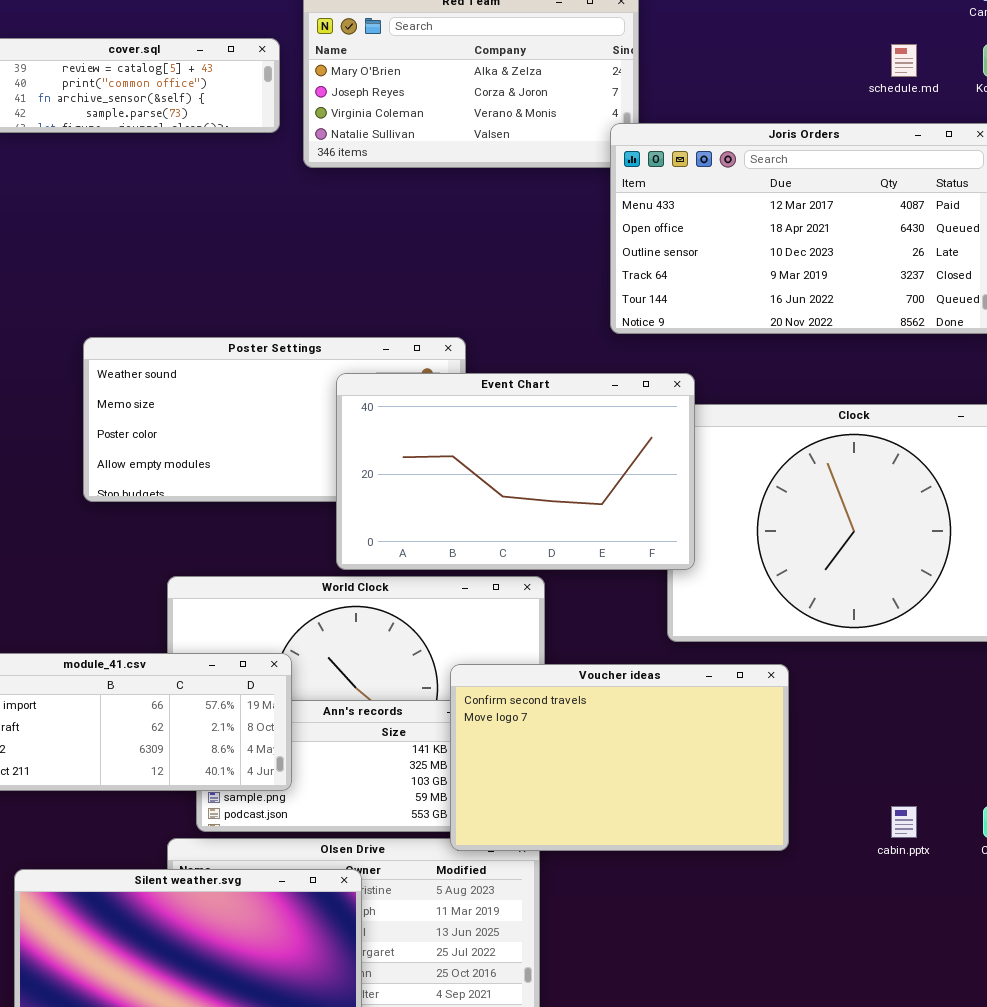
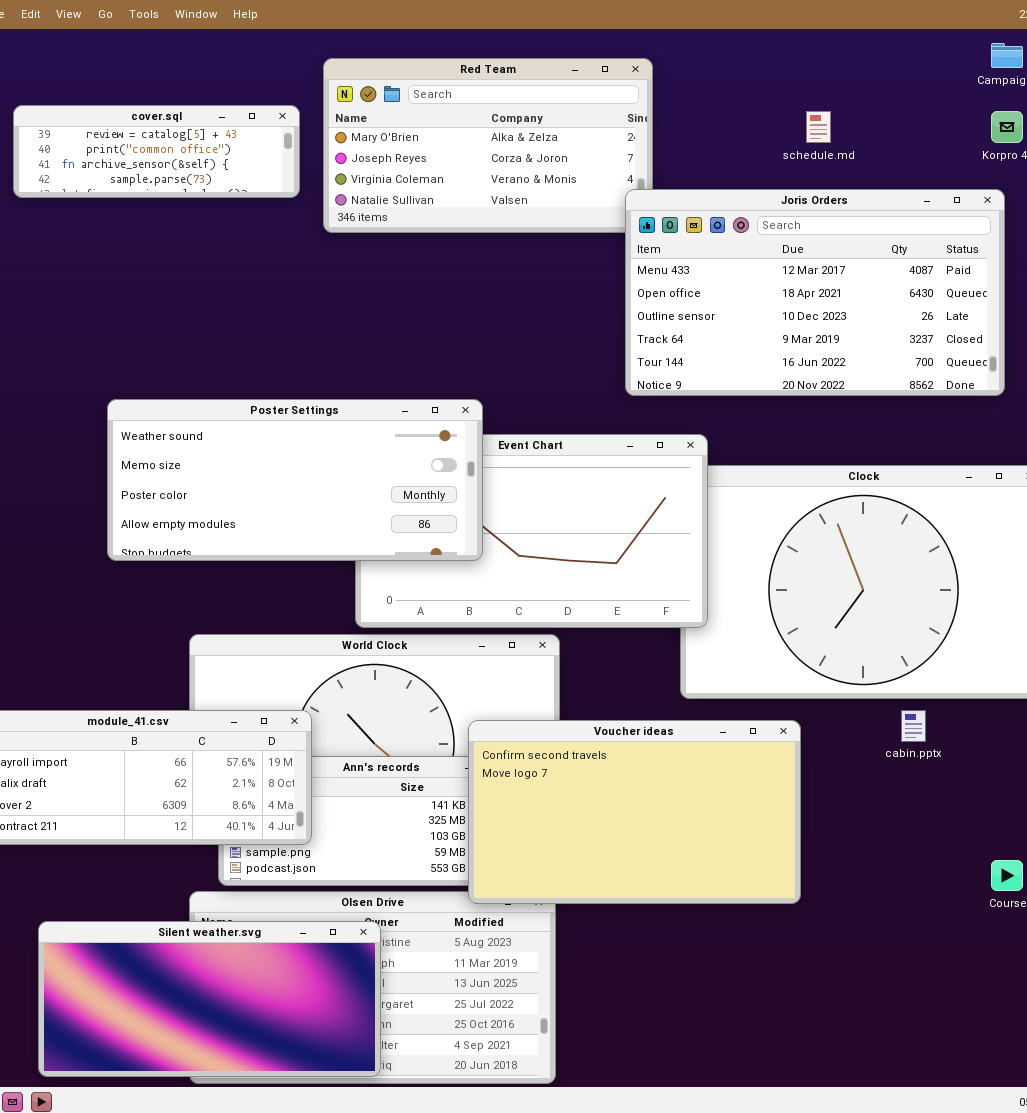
schedule.md: [891,44,917,77] -> [806,111,831,143], moved
Poster Settings: [83,337,466,502] -> [107,399,483,561], raised
cabin.pptx: [891,806,917,838] -> [901,710,926,742], moved

